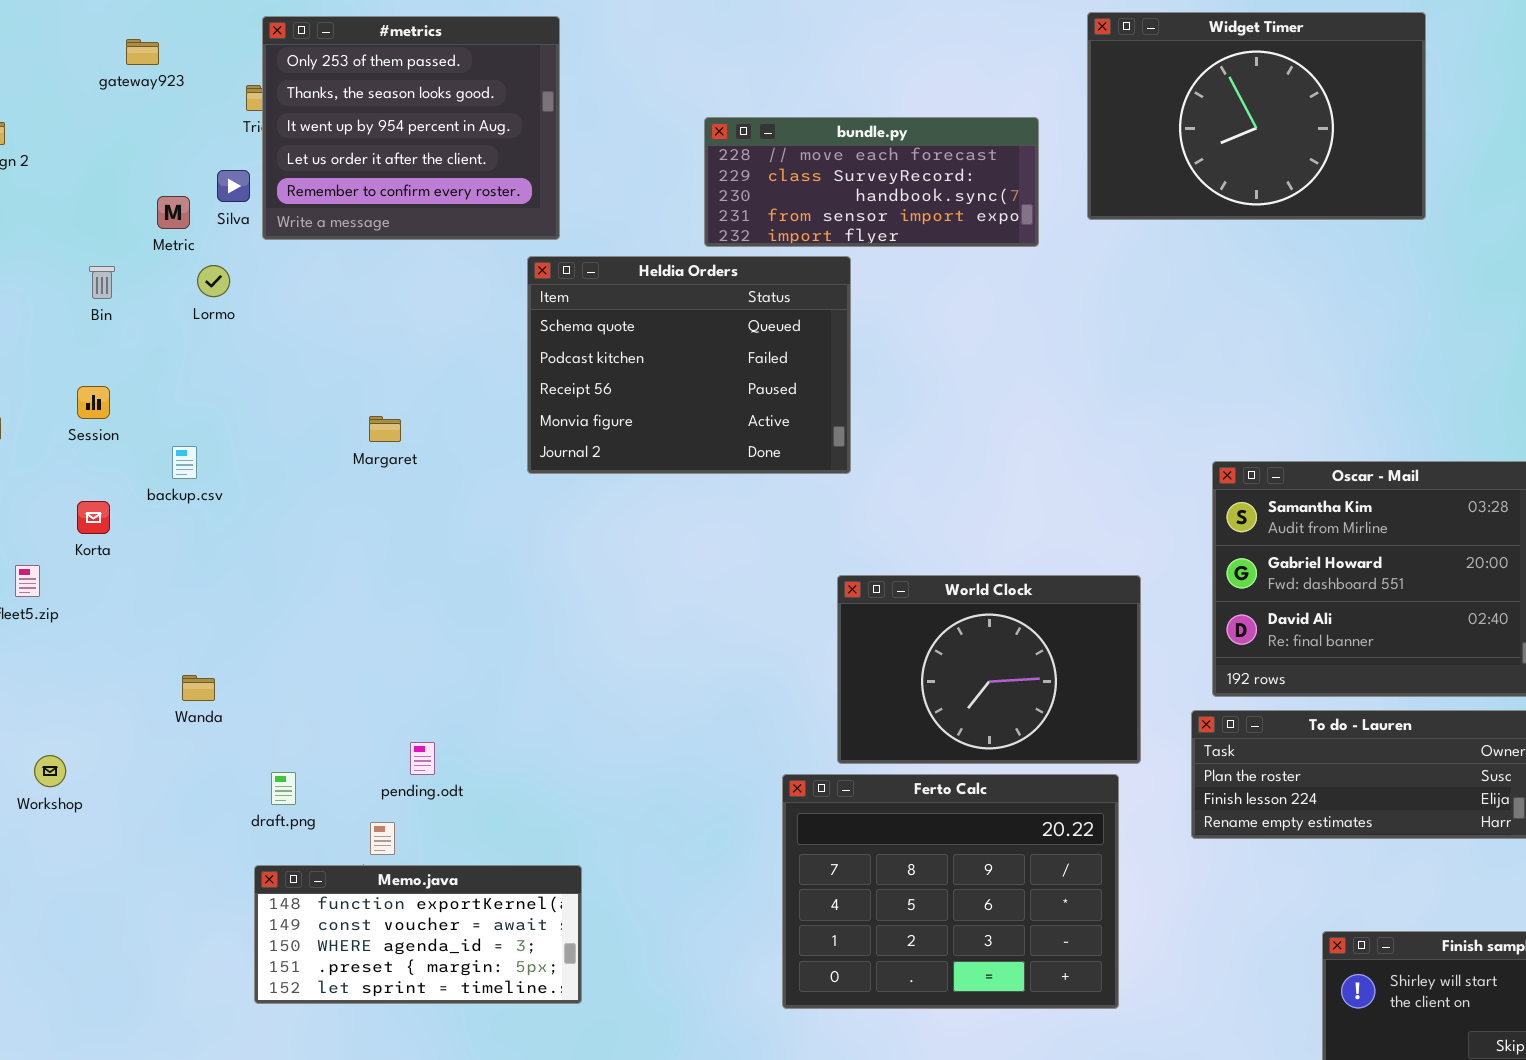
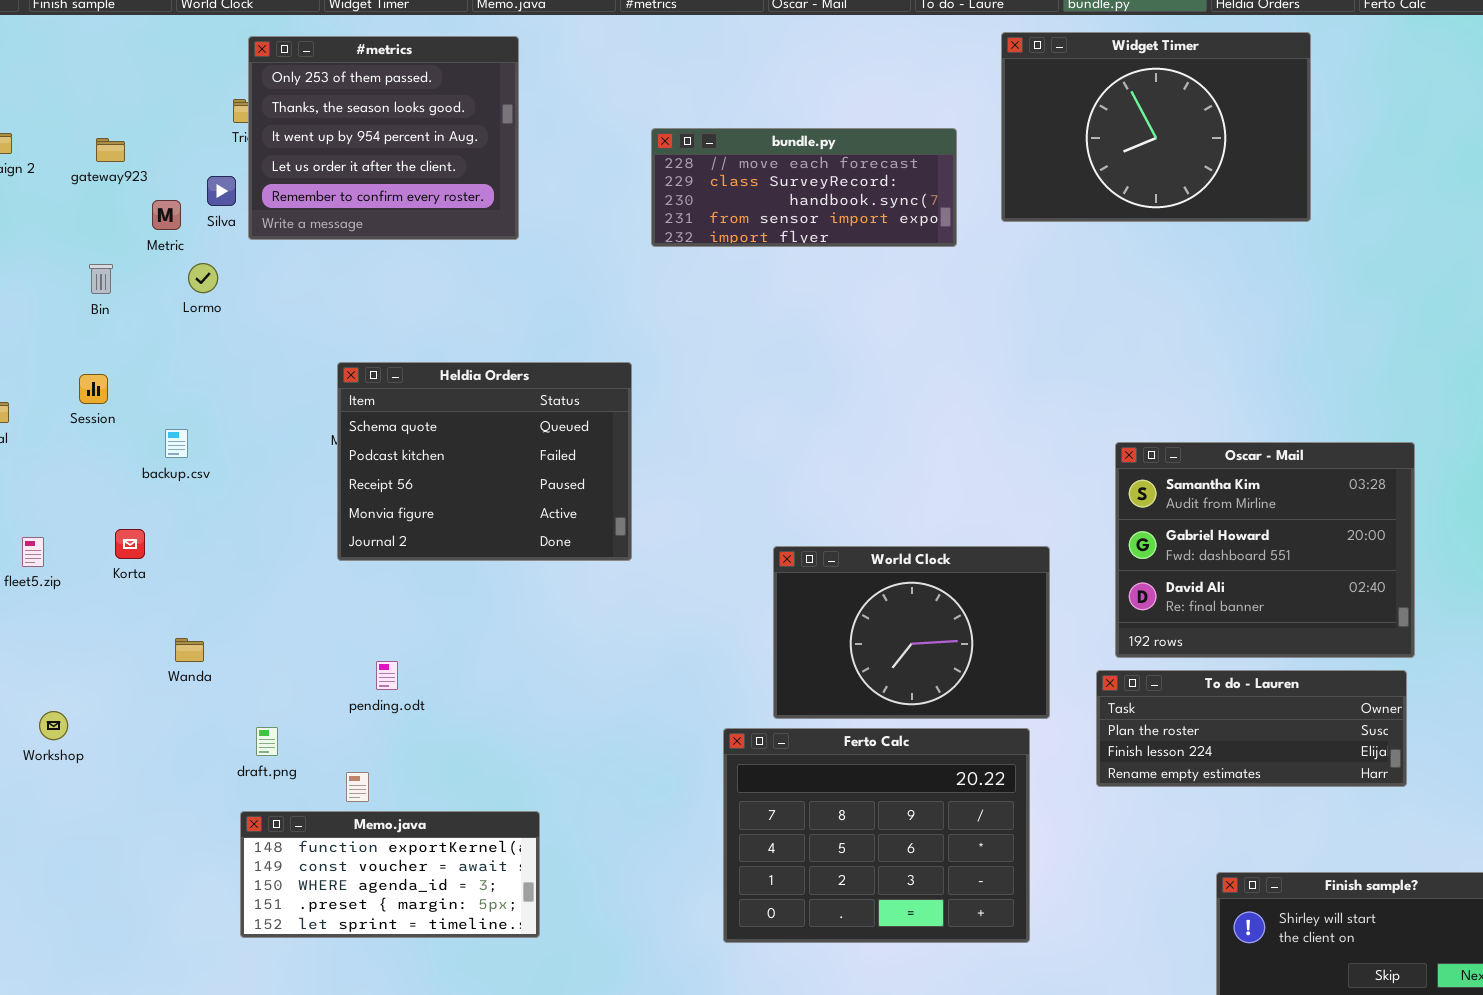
gateway923: [126,39,159,65] -> [96,138,125,162], moved
Heldia Orders: [527,256,851,474] -> [337,362,632,561], moved
Korta: [77,501,110,534] -> [115,529,145,559], moved
pending.odt: [410,742,435,775] -> [376,661,398,690], moved

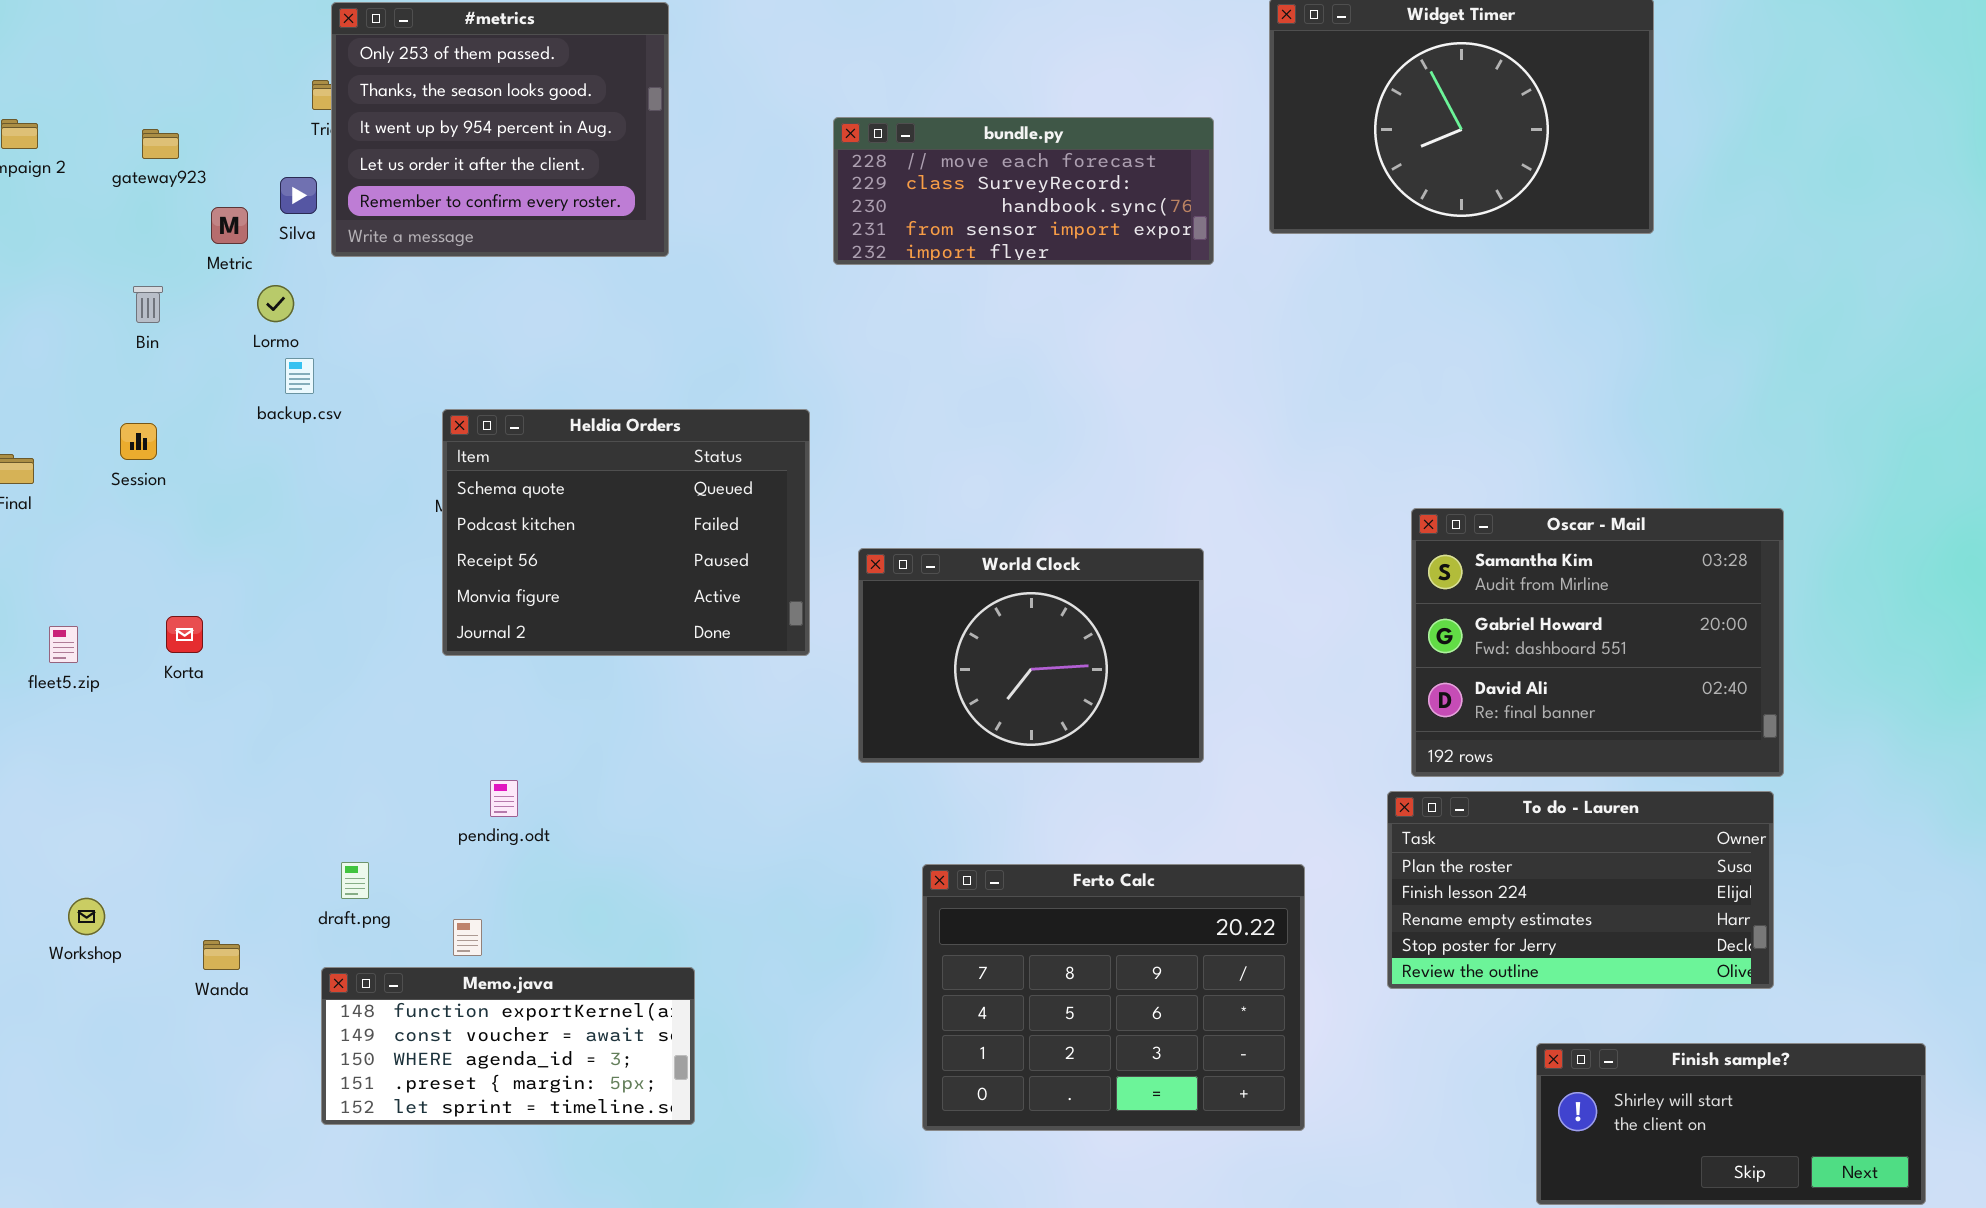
backup.csv: [165,429,188,458] -> [285,358,314,394], moved
World Clock: [773,546,1050,719] -> [858,548,1204,763], moved
Wanda: [175,638,204,662] -> [203,940,240,970], moved
To do - Lauren: [1096,670,1407,787] -> [1387,791,1774,989], resized
Workshop: [39,711,68,740] -> [68,898,105,935], moved

